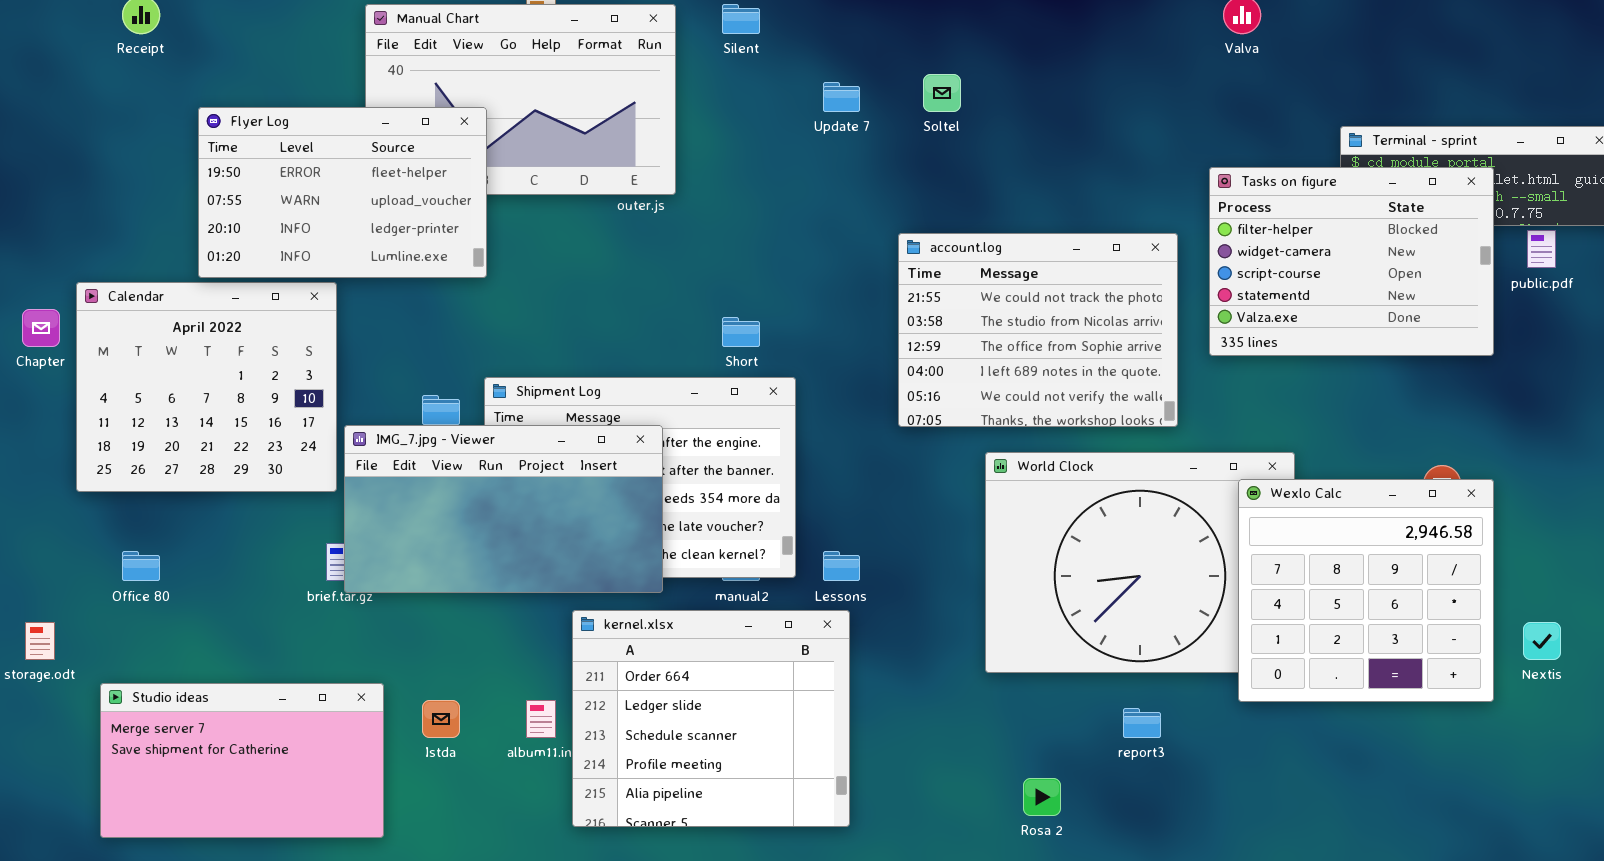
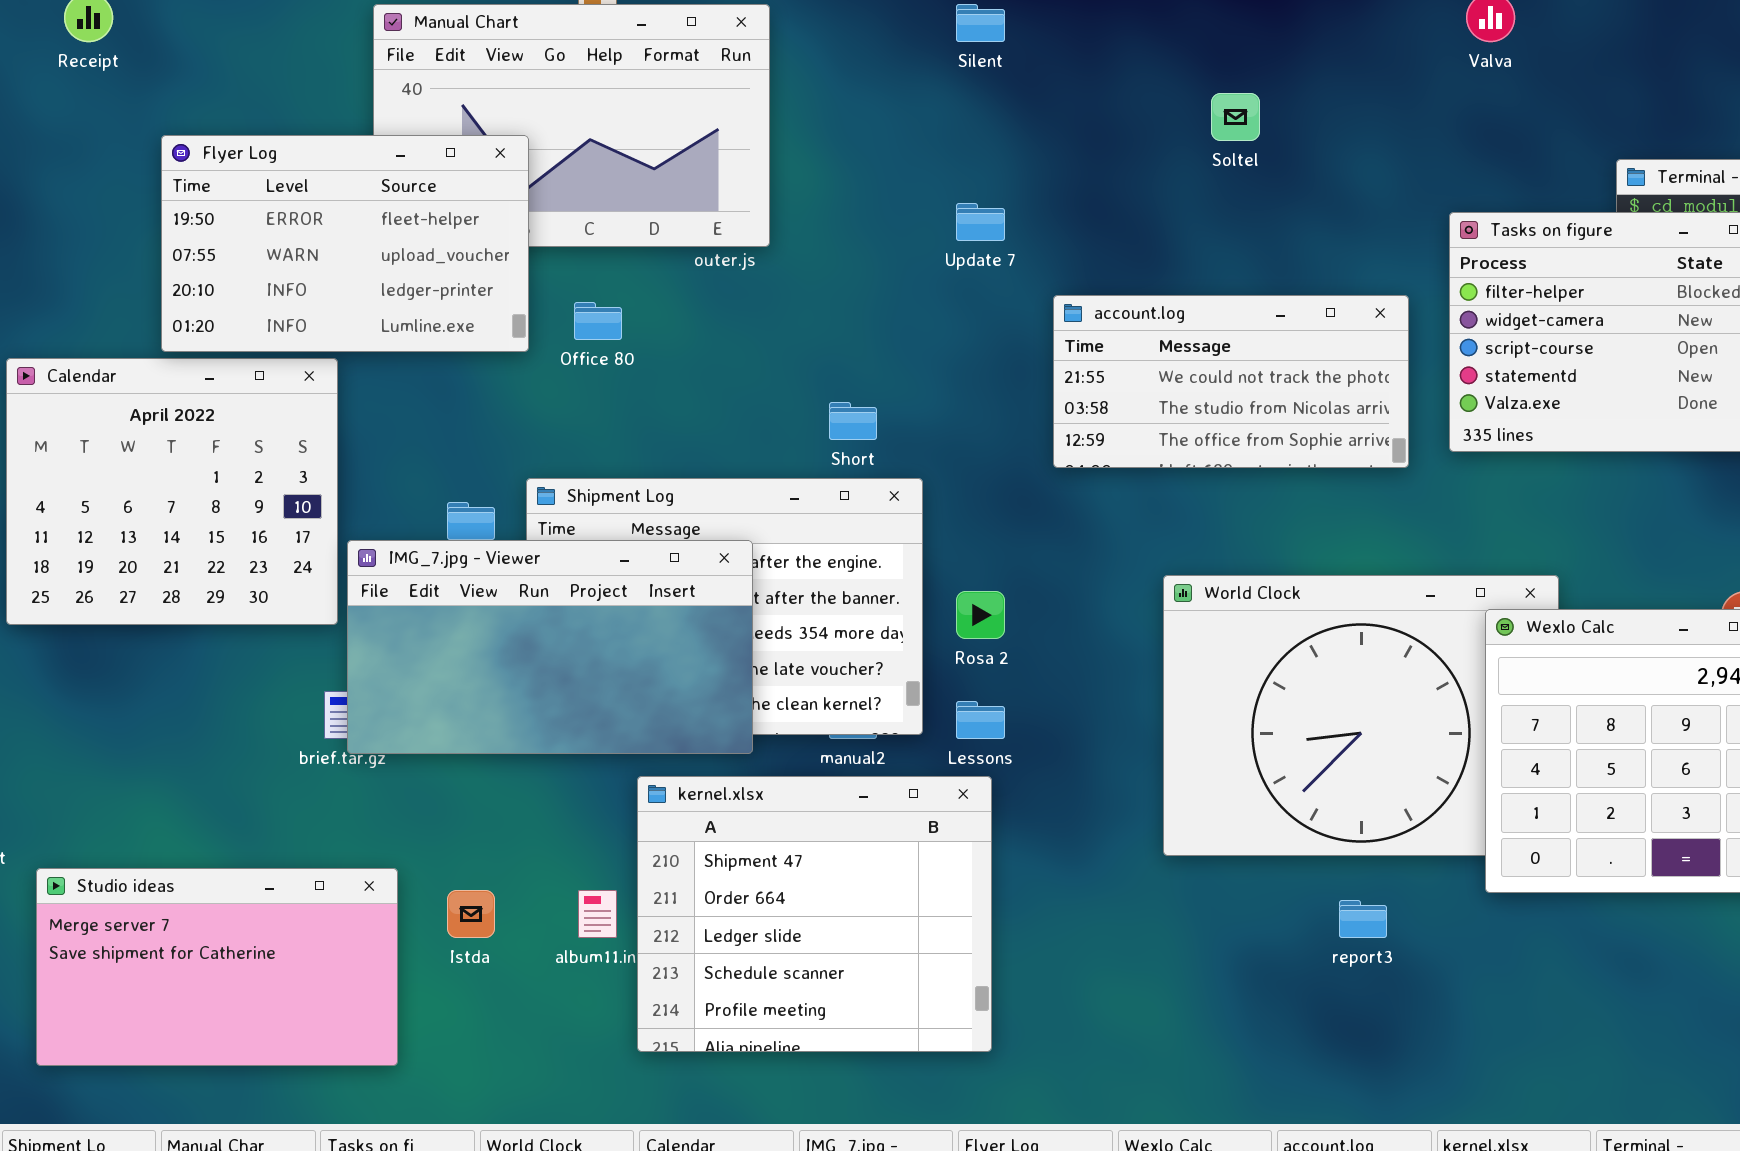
Silent: [722,4,760,34] -> [956,4,1005,42], moved
Soltel: [923,74,961,112] -> [1211,93,1260,141], moved
Update 7: [823,82,860,112] -> [956,203,1005,241], moved
account.log: [898,233,1178,427] -> [1053,295,1409,468], resized
Office 80: [122,551,160,581] -> [574,302,622,340], moved
kernel.xlsx: [572,610,850,827] -> [637,776,992,1052], scrolled up 1 row
Rosa 2: [1023,778,1061,816] -> [956,591,1005,639], moved

